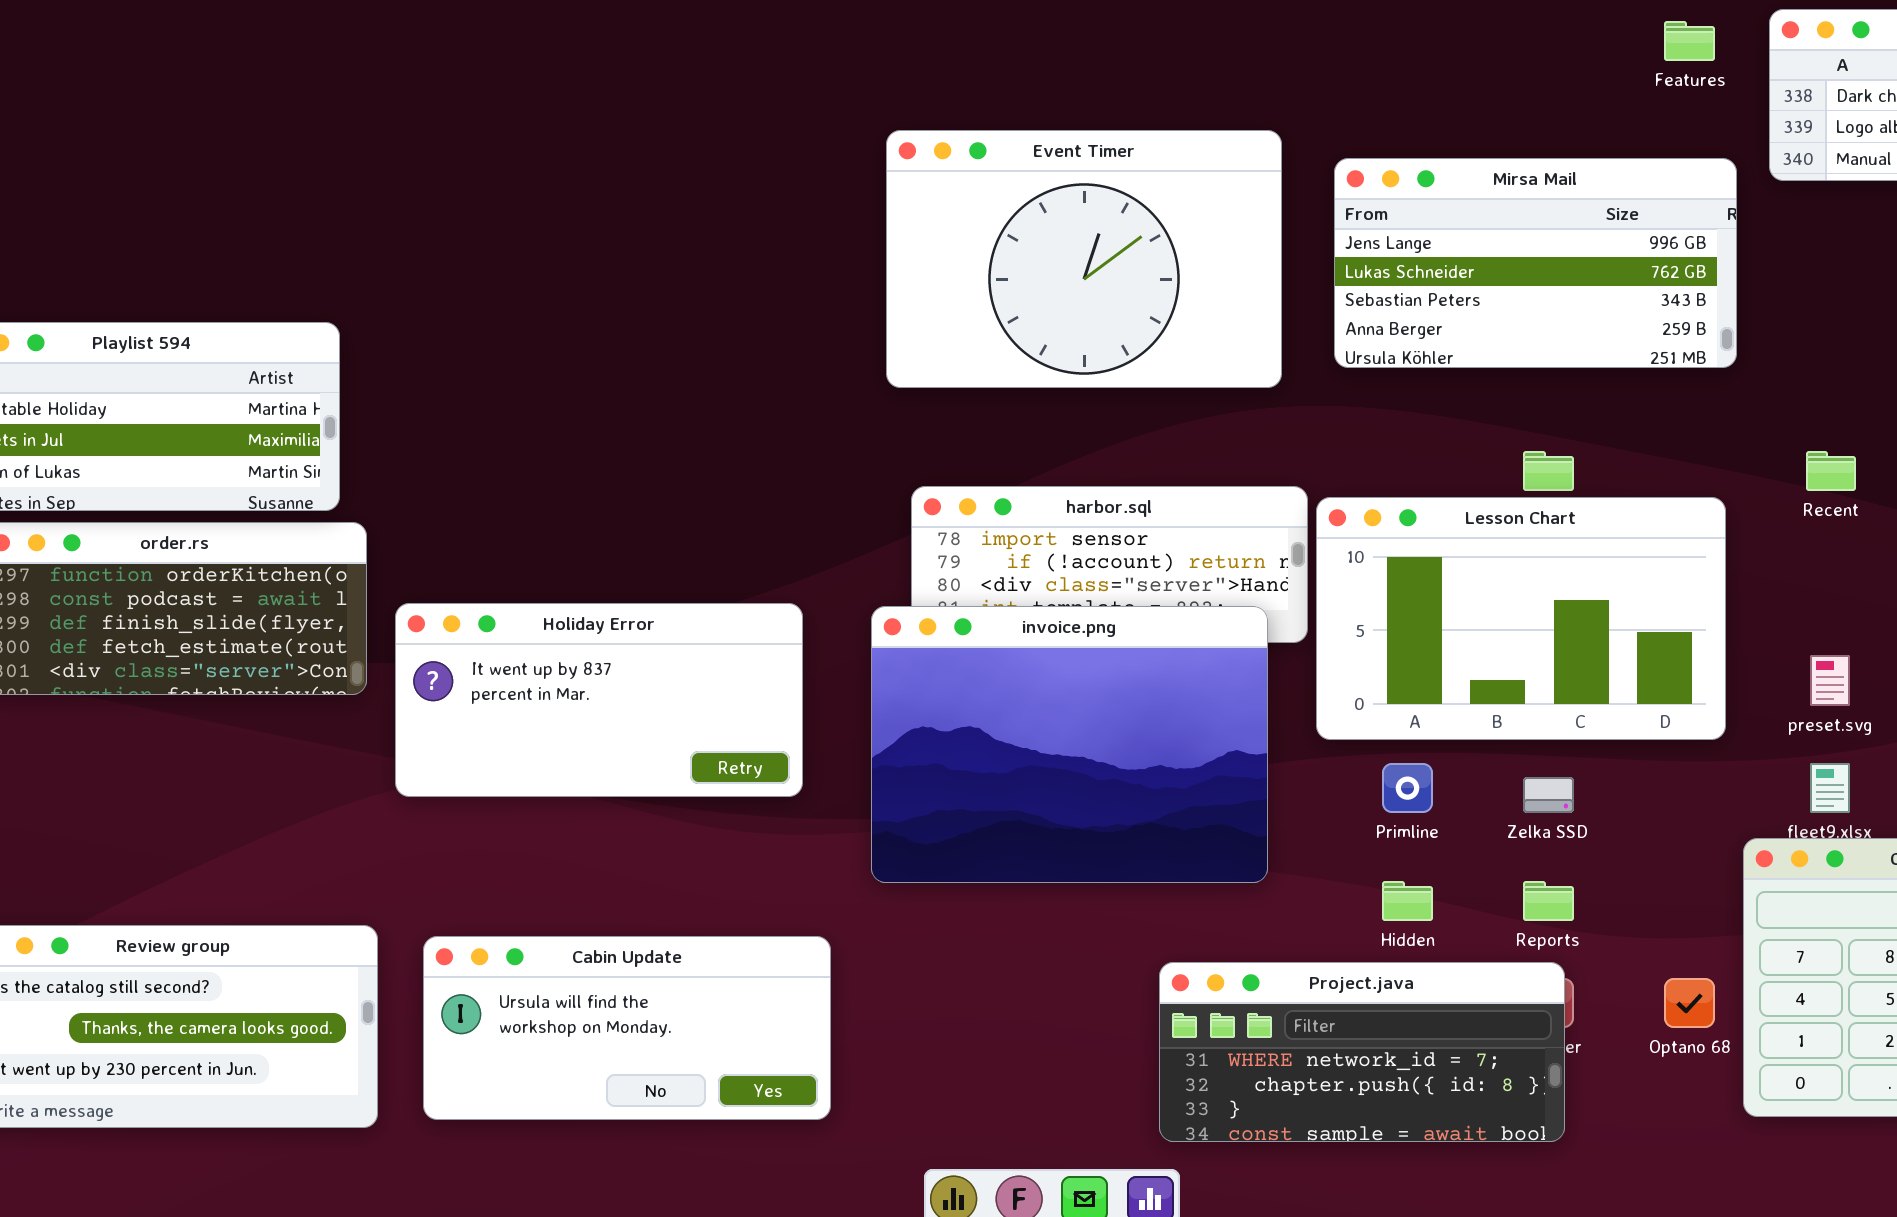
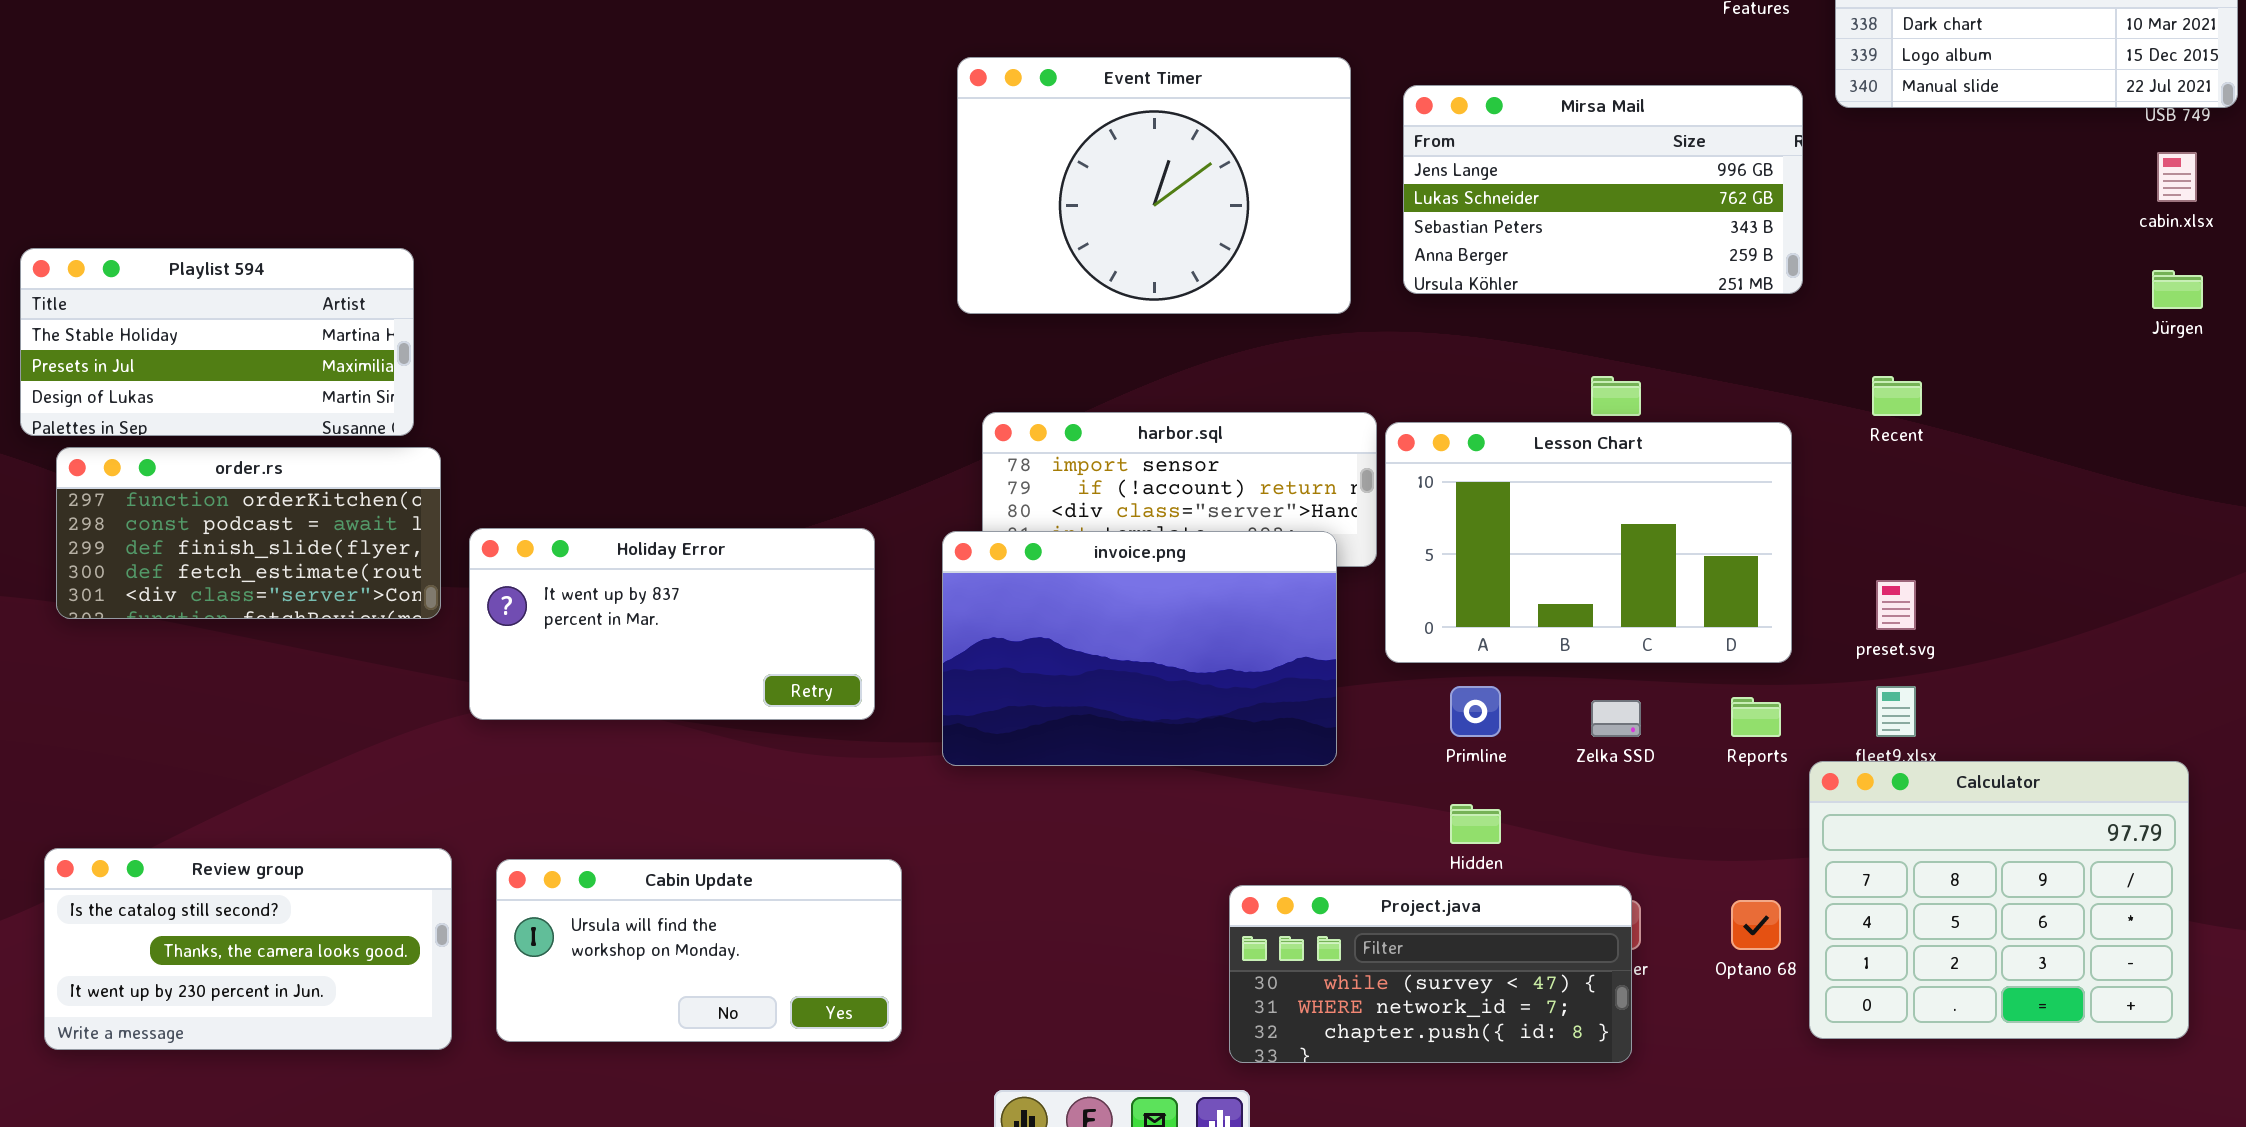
invoice.png: [871,606,1268,883] -> [942,531,1337,766], resized
Reports: [1523,881,1574,921] -> [1731,697,1781,737], moved
Project.java: [1159,962,1565,1142] -> [1229,885,1632,1063], scrolled up 1 row

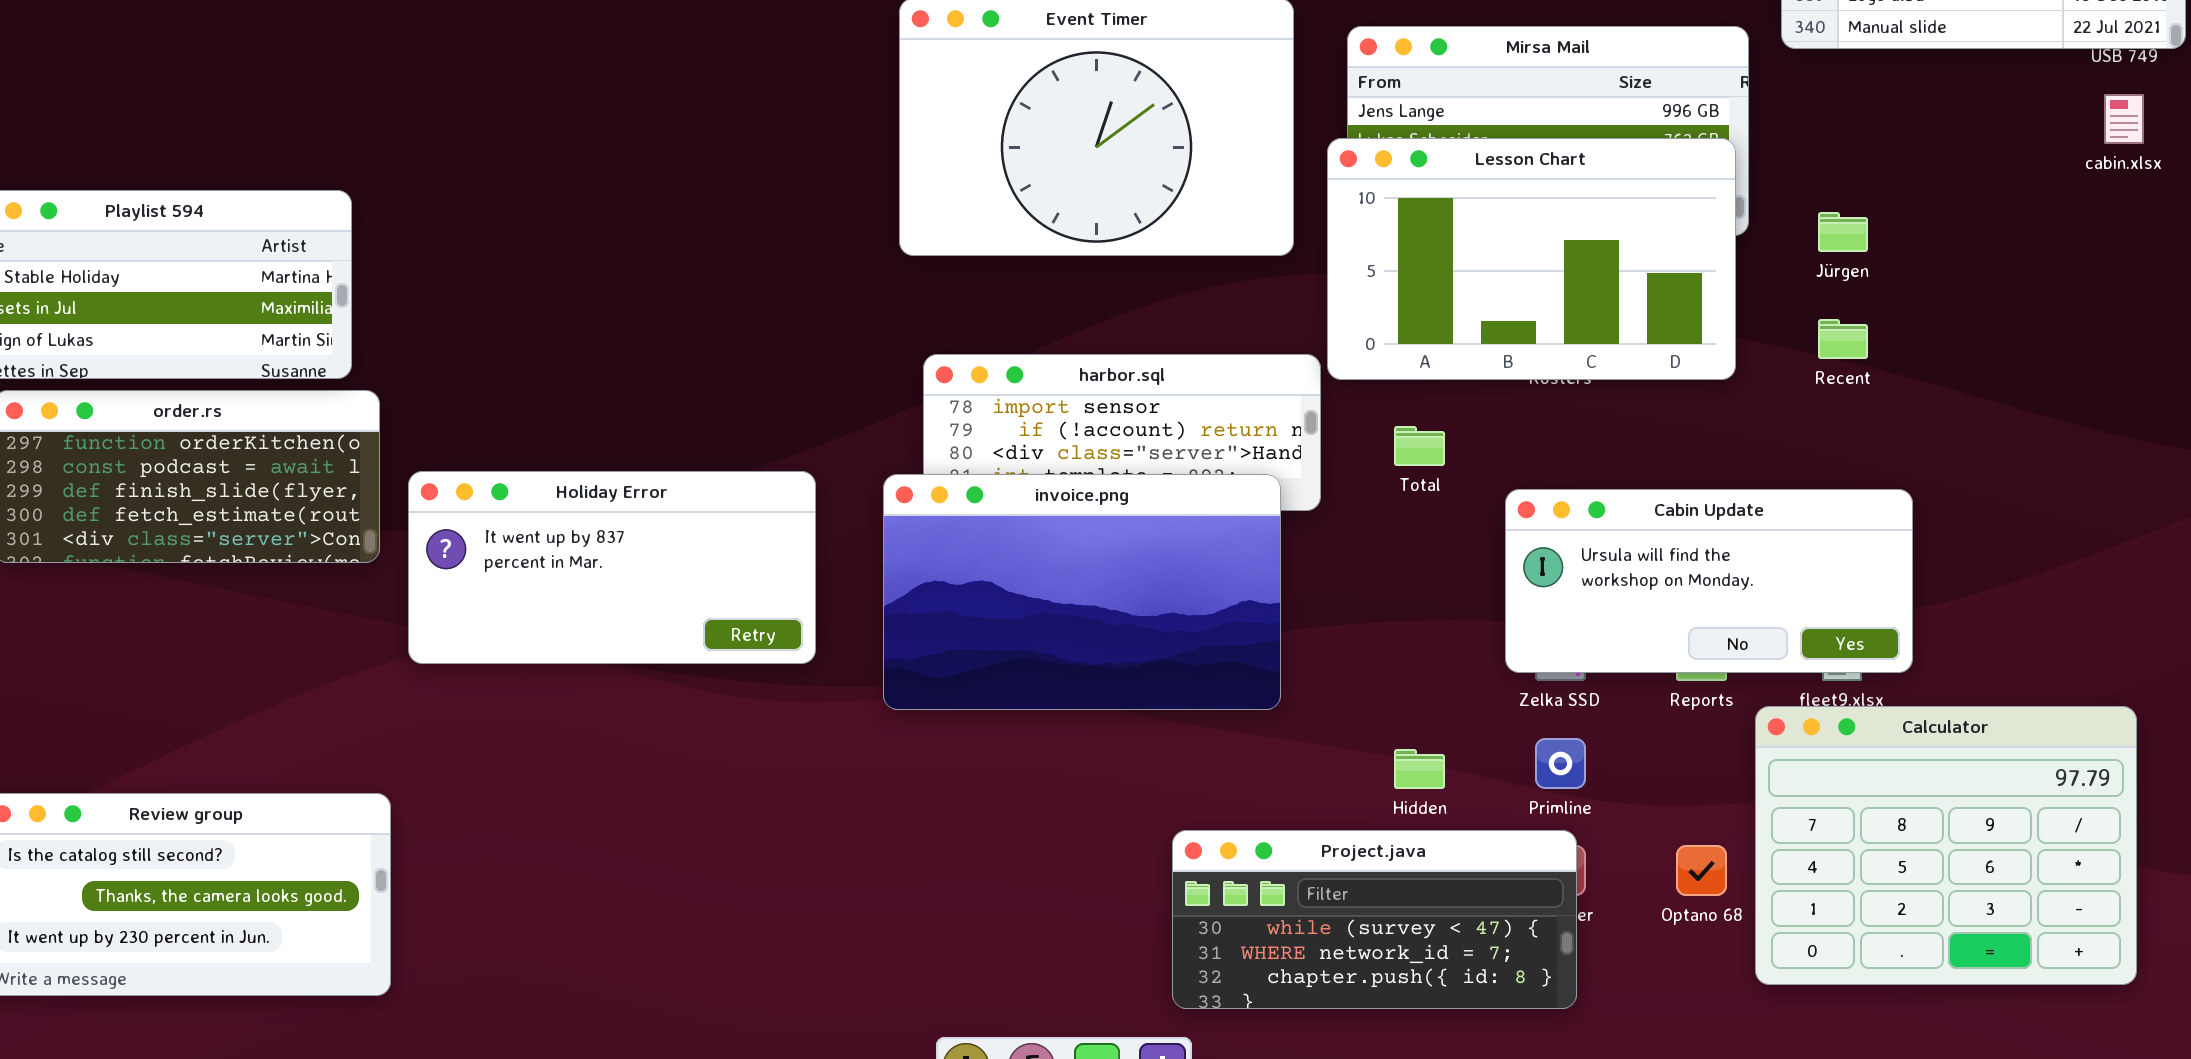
Jürgen: [2152,270,2203,309] -> [1818,212,1868,252], moved
Lesson Chart: [1385,422,1792,663] -> [1327,138,1736,380], moved
Primline: [1450,686,1501,737] -> [1535,738,1586,789], moved
Cabin Update: [496,859,902,1042] -> [1505,489,1913,673], moved

